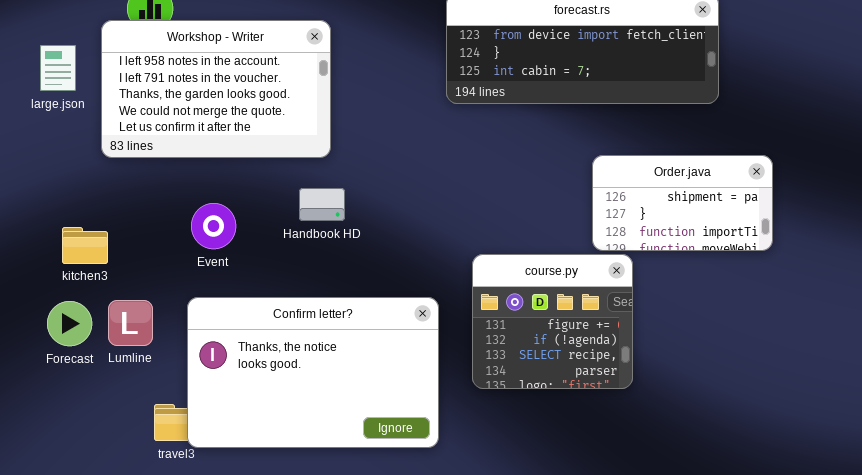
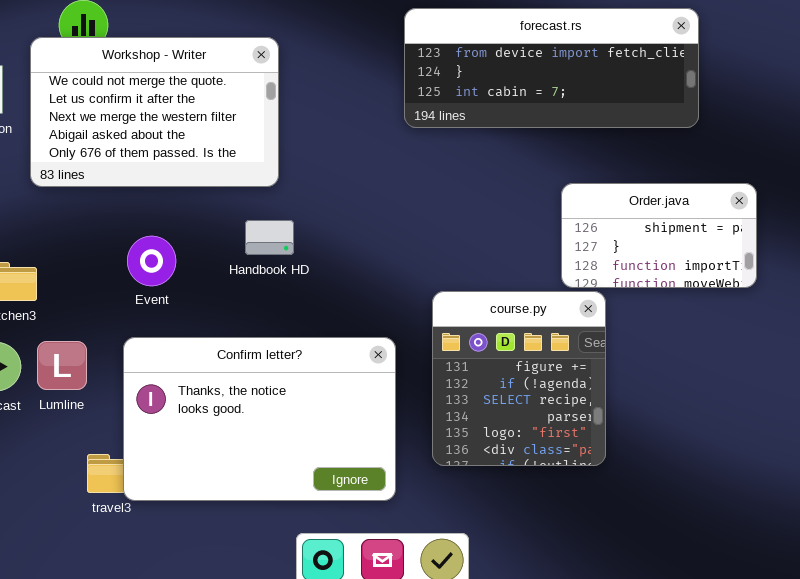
Workshop - Writer: [101,20,331,158] -> [30,37,279,187], scrolled down 3 rows
course.py: [472,254,633,389] -> [432,291,606,466], resized

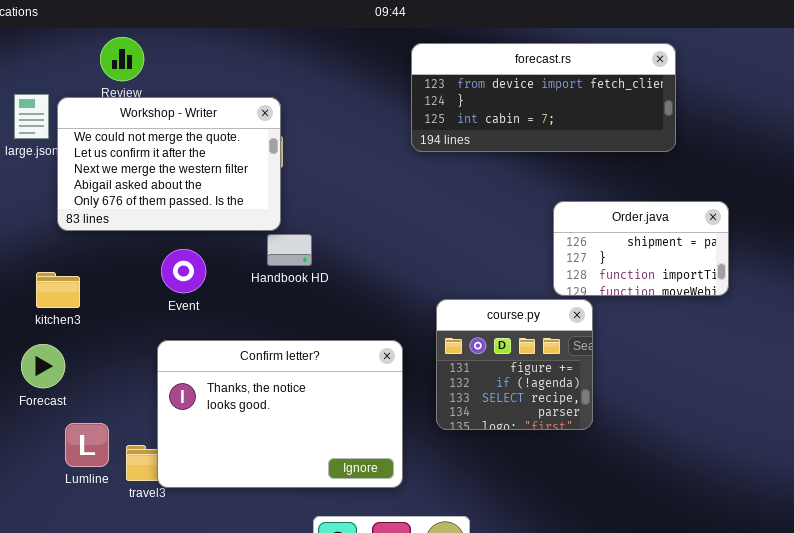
Workshop - Writer: [30,37,279,187] -> [57,97,281,231], moved
course.py: [432,291,606,466] -> [436,299,593,430], resized
Lumline: [37,341,87,390] -> [65,423,109,467], moved

